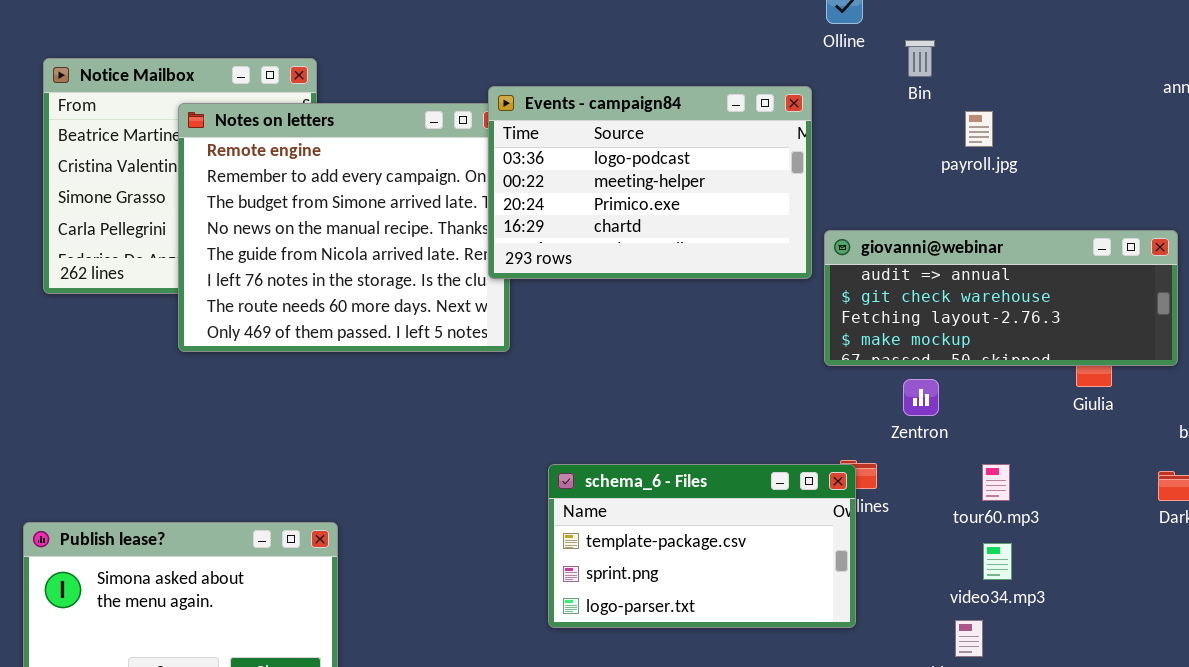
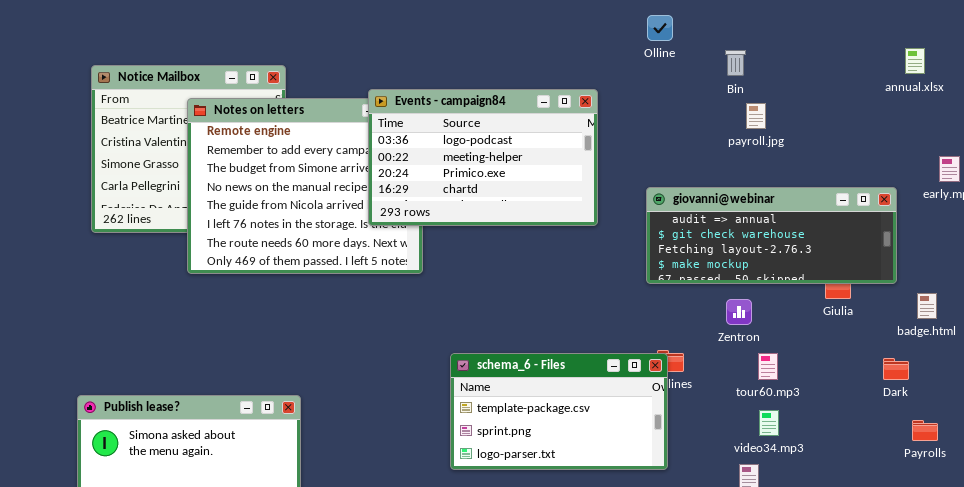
Bin: [905,40,935,77] -> [725,50,746,76], moved
Events - campaign84: [488,86,812,279] -> [368,89,598,226], moved
Zentron: [903,379,939,416] -> [726,299,752,325], moved

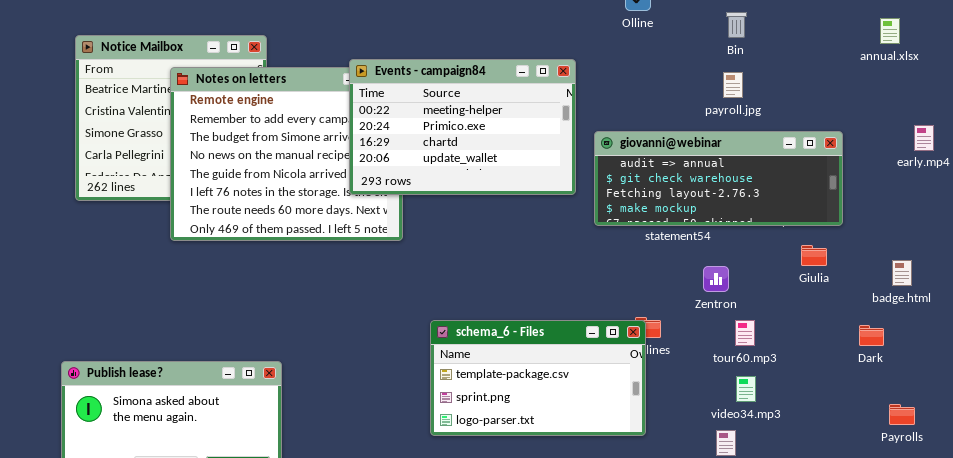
Bin: [725,50,746,76] -> [726,12,747,38], moved
Events - campaign84: [368,89,598,226] -> [349,59,576,195], scrolled down 1 row
giovanni@webinar: [646,187,897,284] -> [594,131,843,226], moved
Payrolls: [912,420,938,441] -> [889,404,915,425], moved

